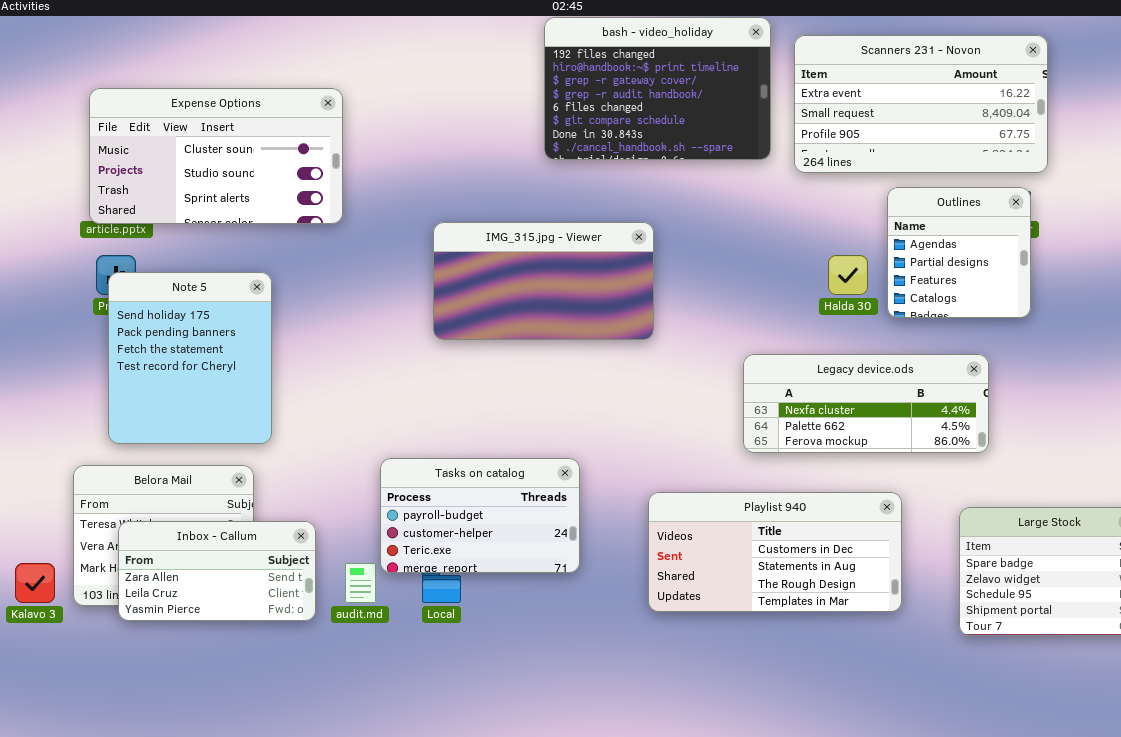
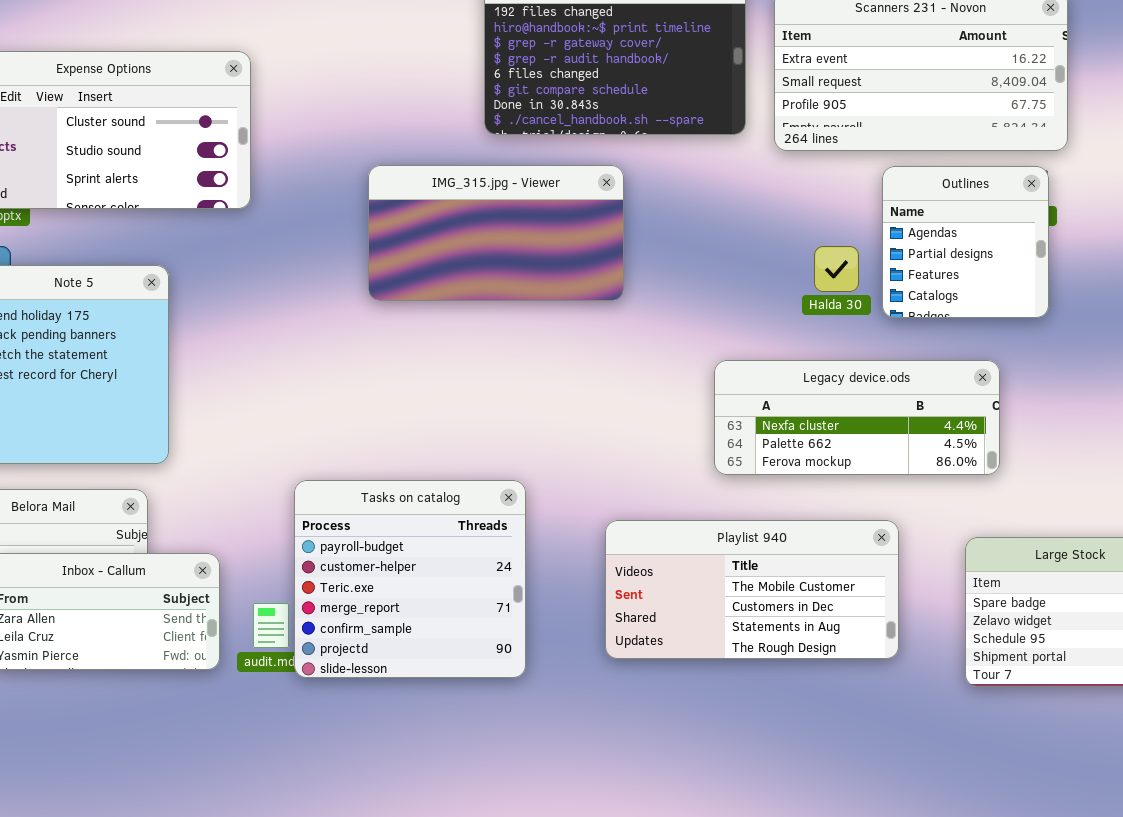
IMG_315.jpg - Viewer: [433,222,654,340] -> [368,165,624,301], moved
Tasks on catalog: [380,458,580,573] -> [294,480,526,678], resized
Playlist 940: [648,492,902,612] -> [605,520,899,659], scrolled up 1 row

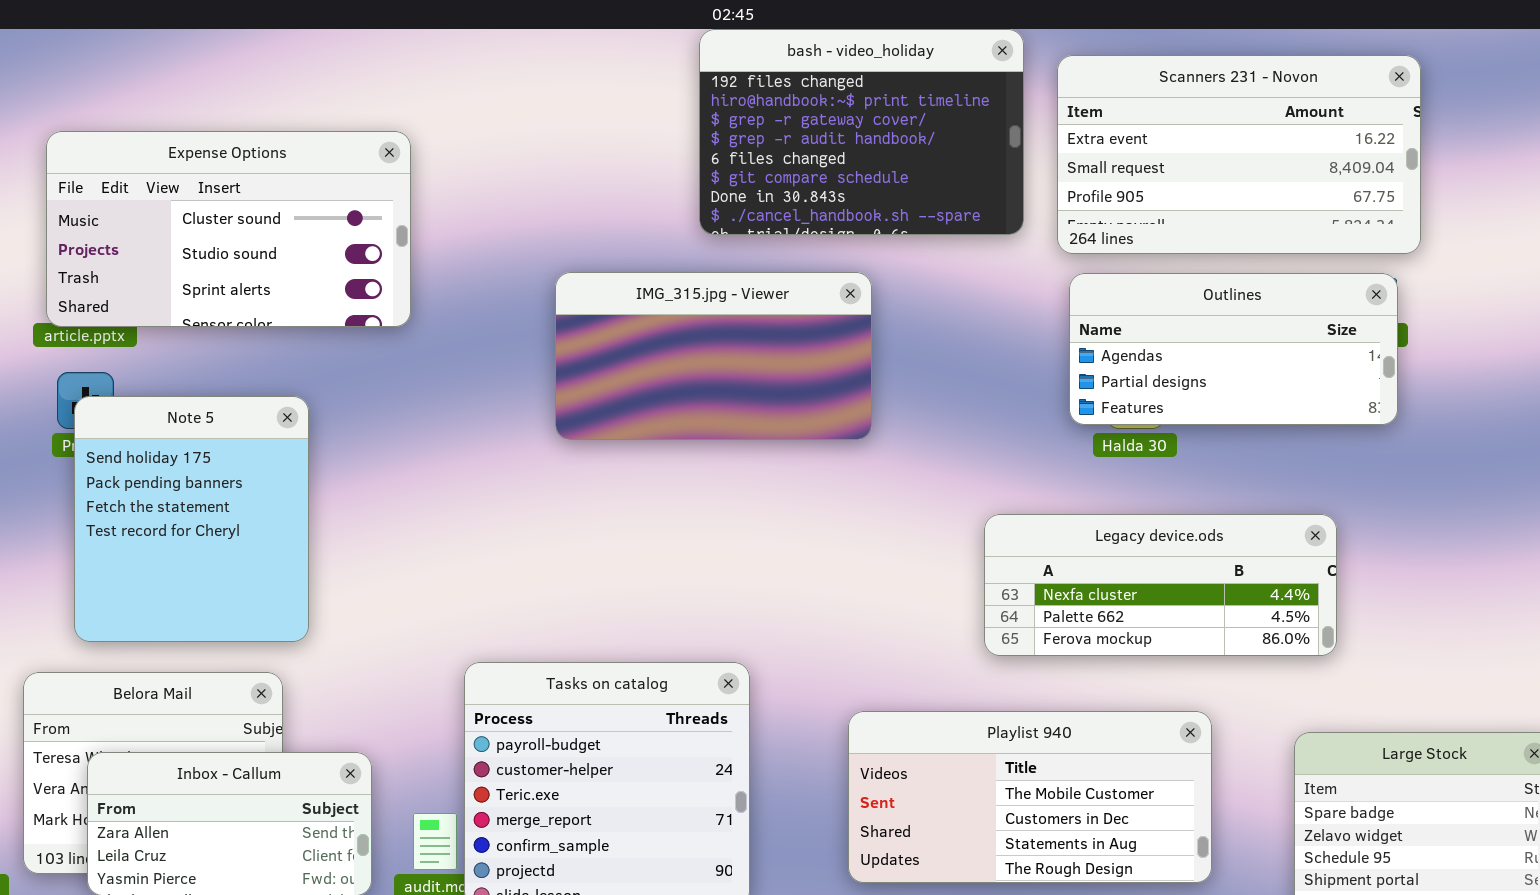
Outlines: [882,166,1049,318] -> [1069,273,1398,425], resized

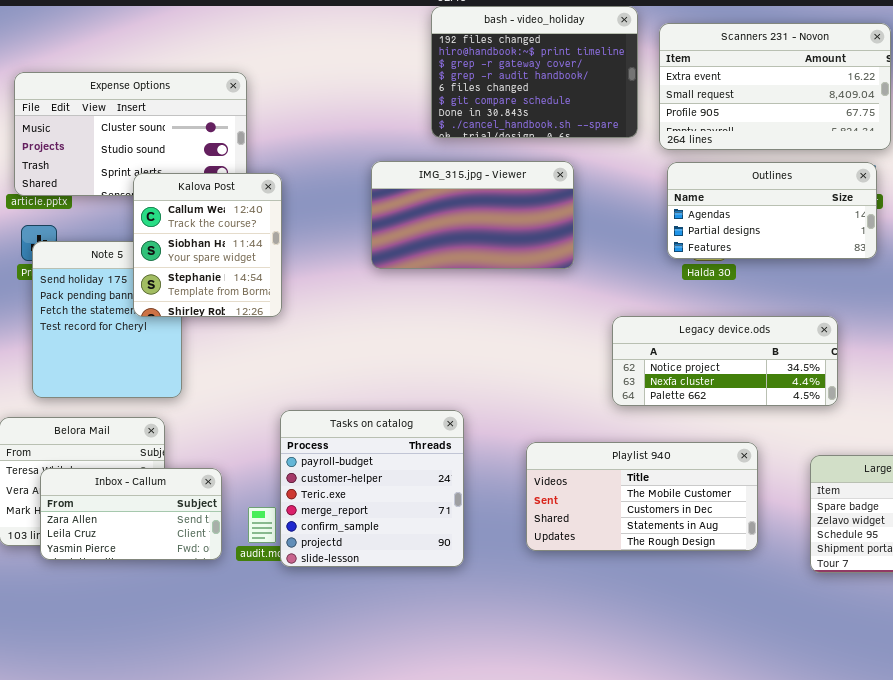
IMG_315.jpg - Viewer: [555,272,872,440] -> [371,161,574,269], moved
Kalova Post: none -> [133,173,282,317], opened
Legacy device.ods: [984,514,1337,656] -> [612,316,838,406], scrolled up 1 row

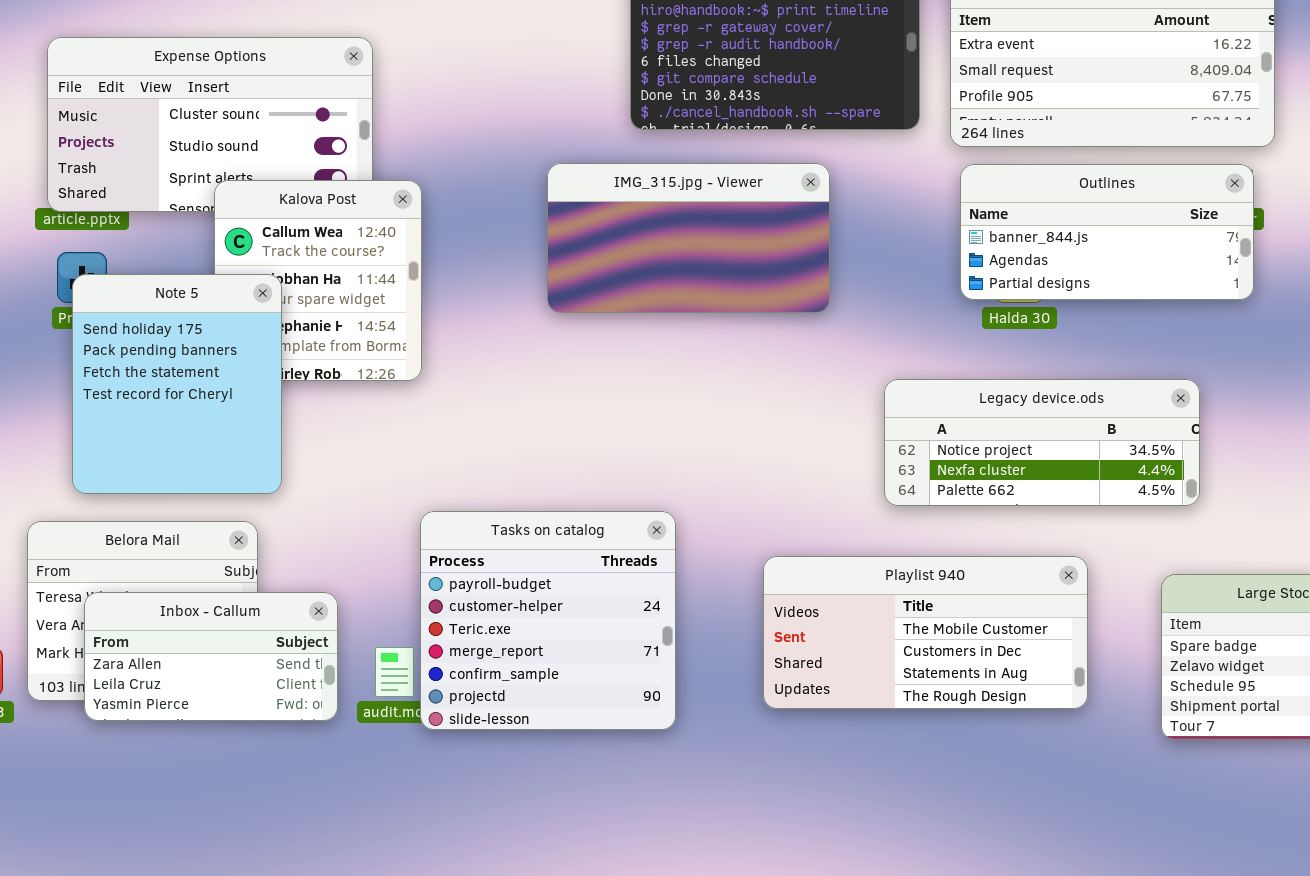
Outlines: [667,162,877,259] -> [960,164,1254,300], scrolled up 1 row
Note 5: [32,241,182,398] -> [72,274,282,494], raised

